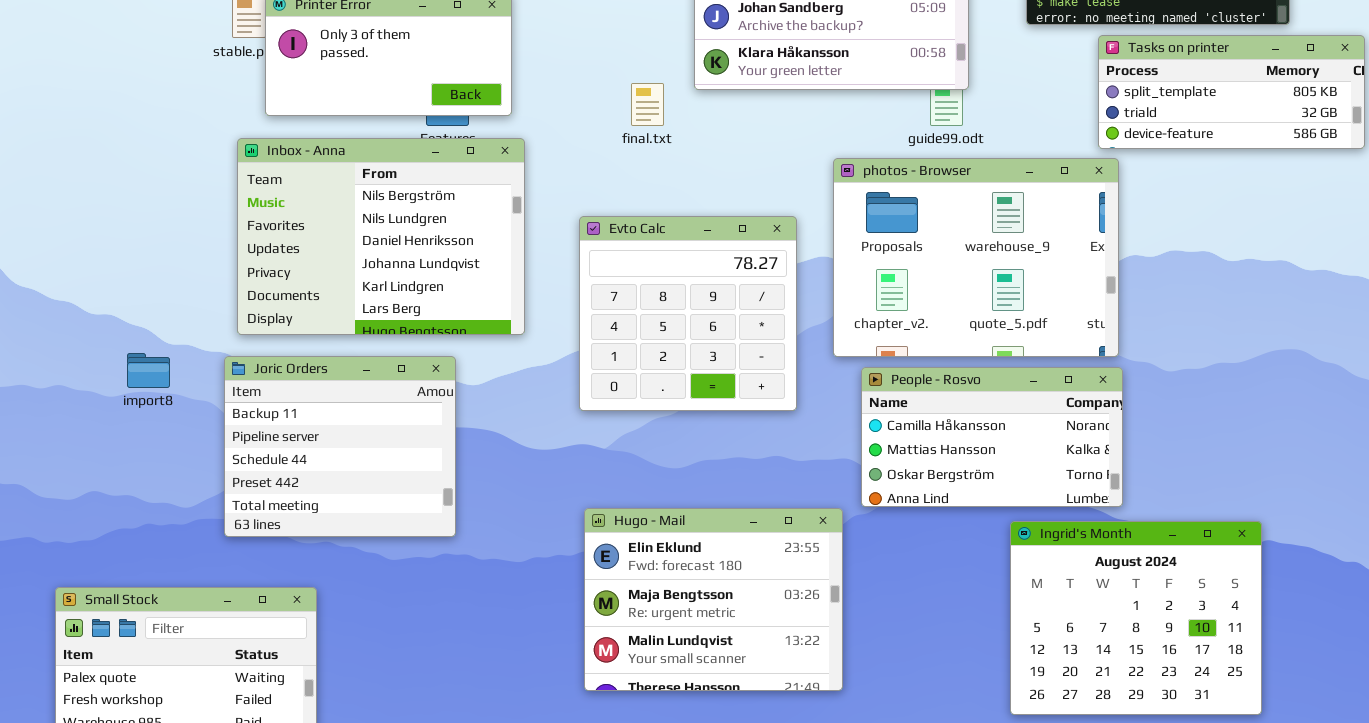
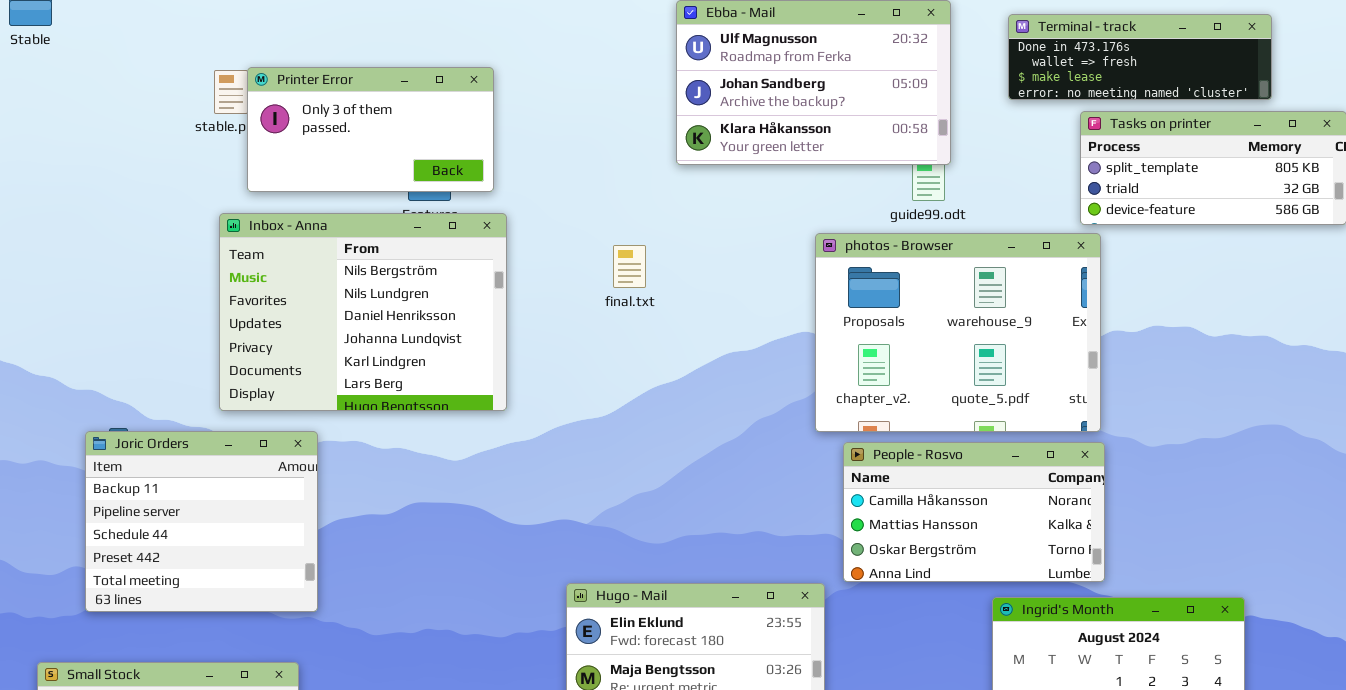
final.txt: [631,83,664,126] -> [613,245,646,288], moved
Evto Calc: [579,216,797,411] -> none, closed
Joric Orders: [224,356,456,537] -> [85,431,318,612], moved

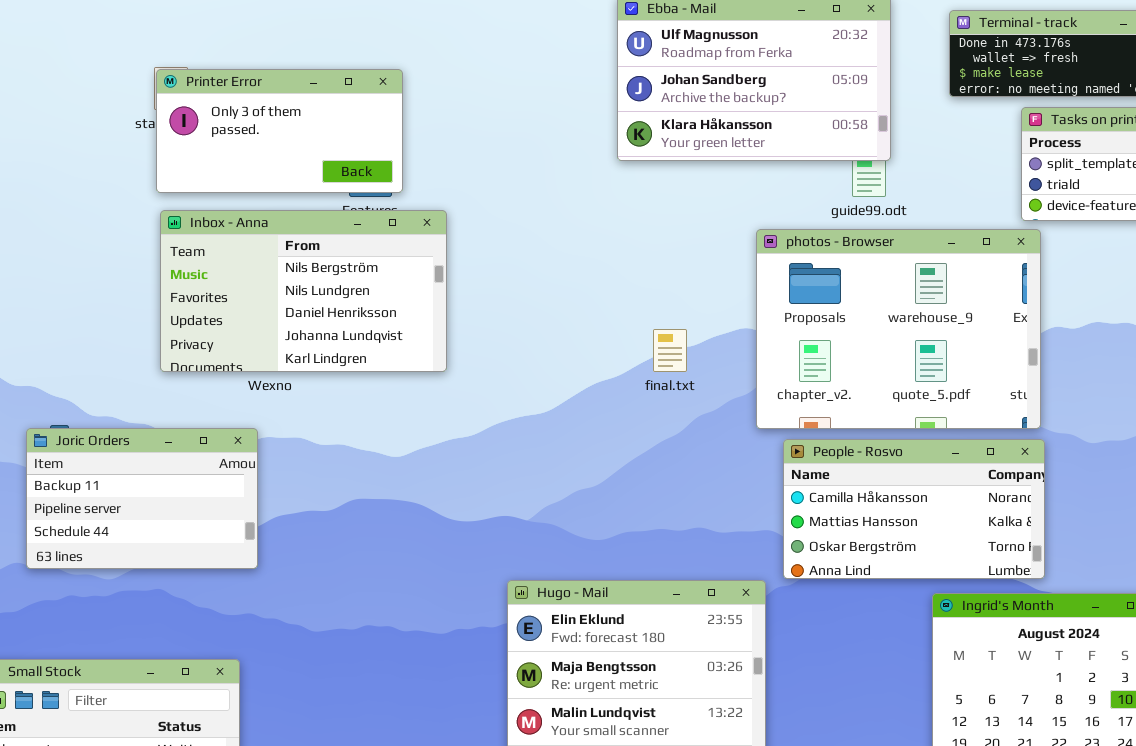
Printer Error: [247,67,494,192] -> [156,69,403,193], moved
Inbox - Anna: [219,213,507,411] -> [160,210,447,372], resized
final.txt: [613,245,646,288] -> [653,329,687,372], moved
Joric Orders: [85,431,318,612] -> [26,428,258,569], resized

